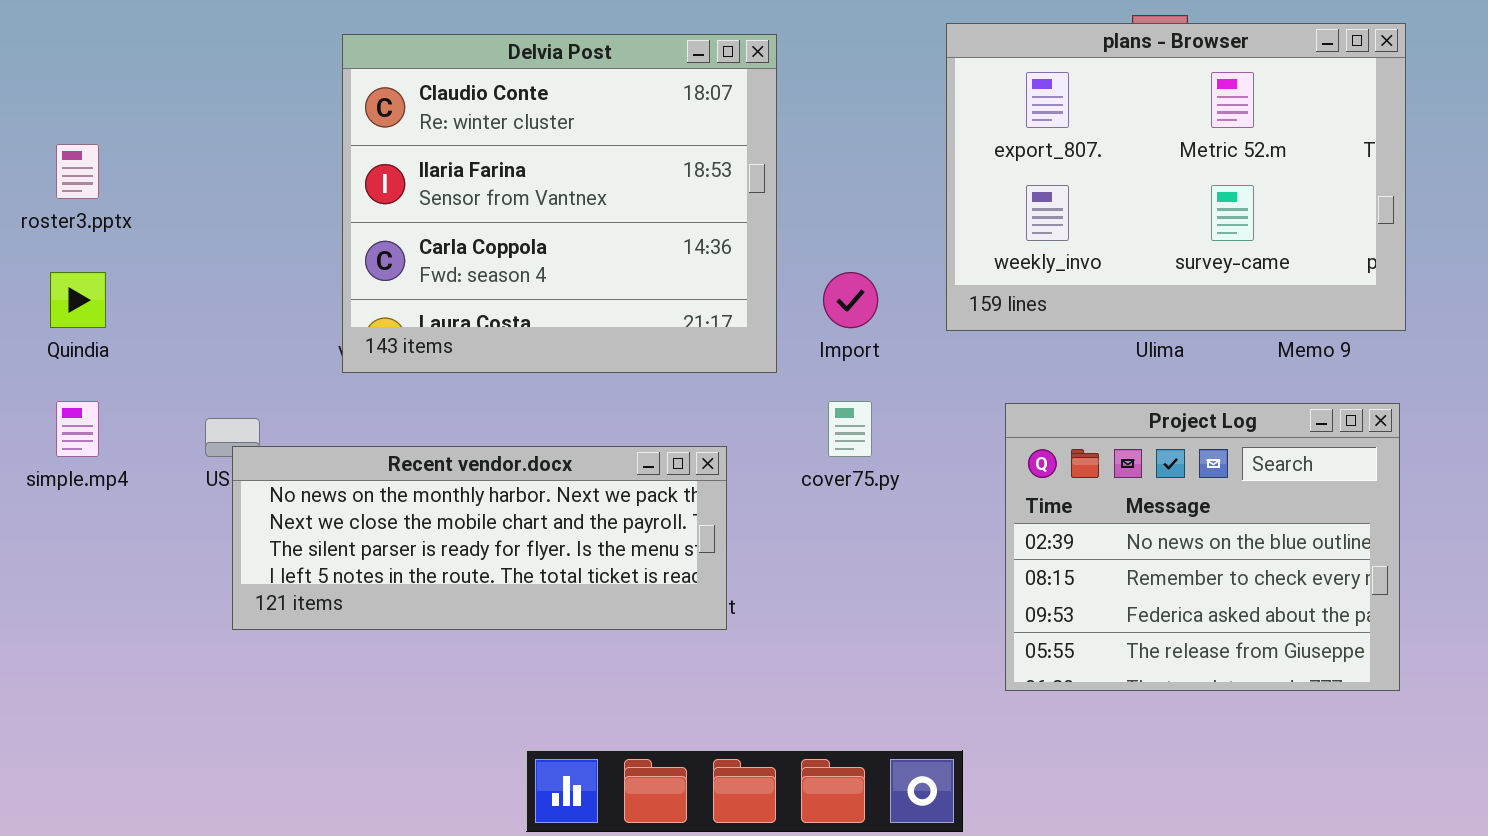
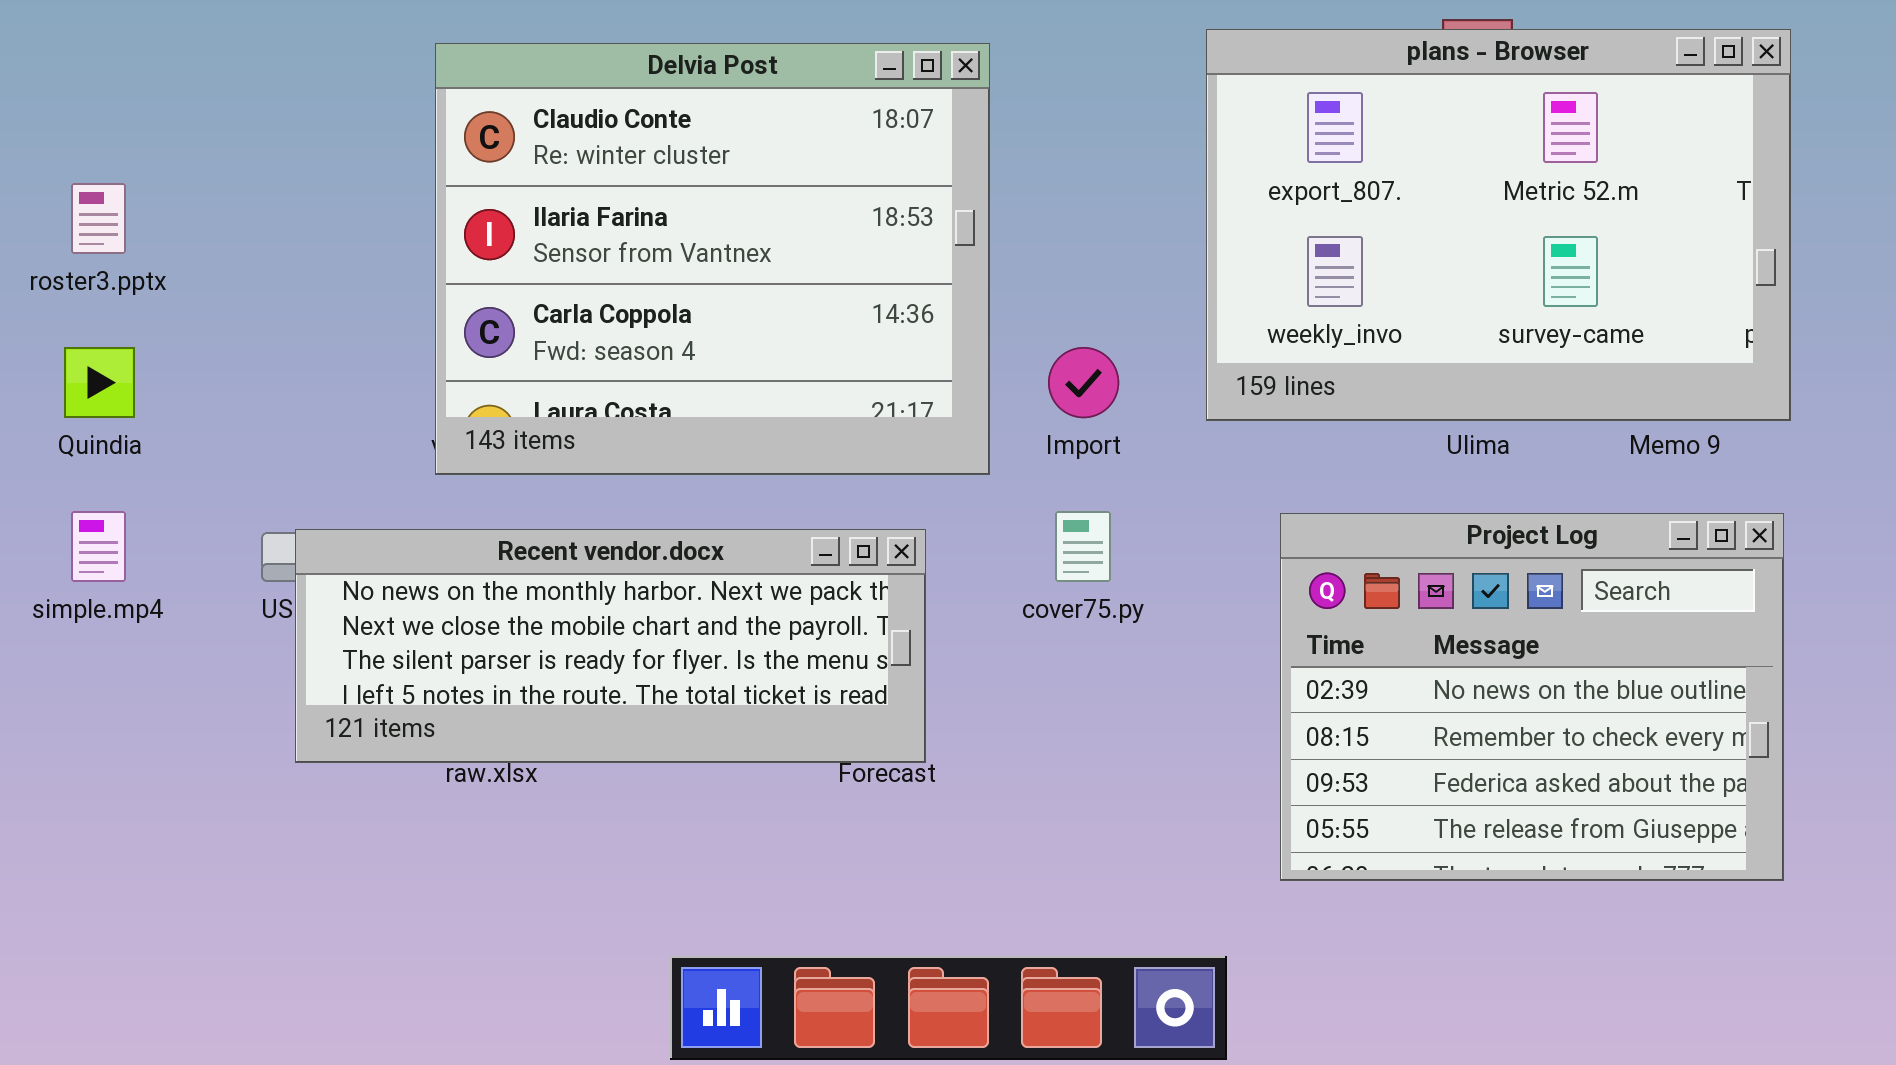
Recent vendor.docx: [232,446,727,630] -> [295,529,926,763], moved

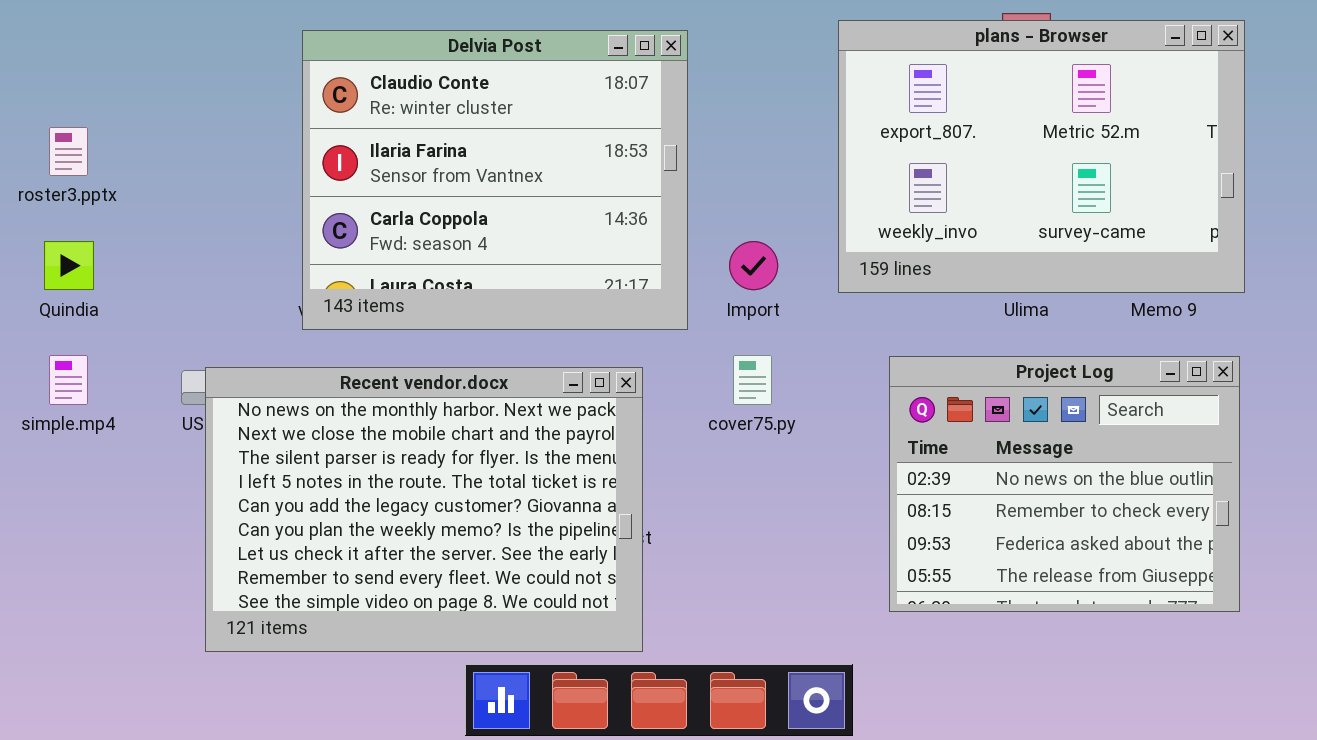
Recent vendor.docx: [295,529,926,763] -> [205,367,643,652], resized

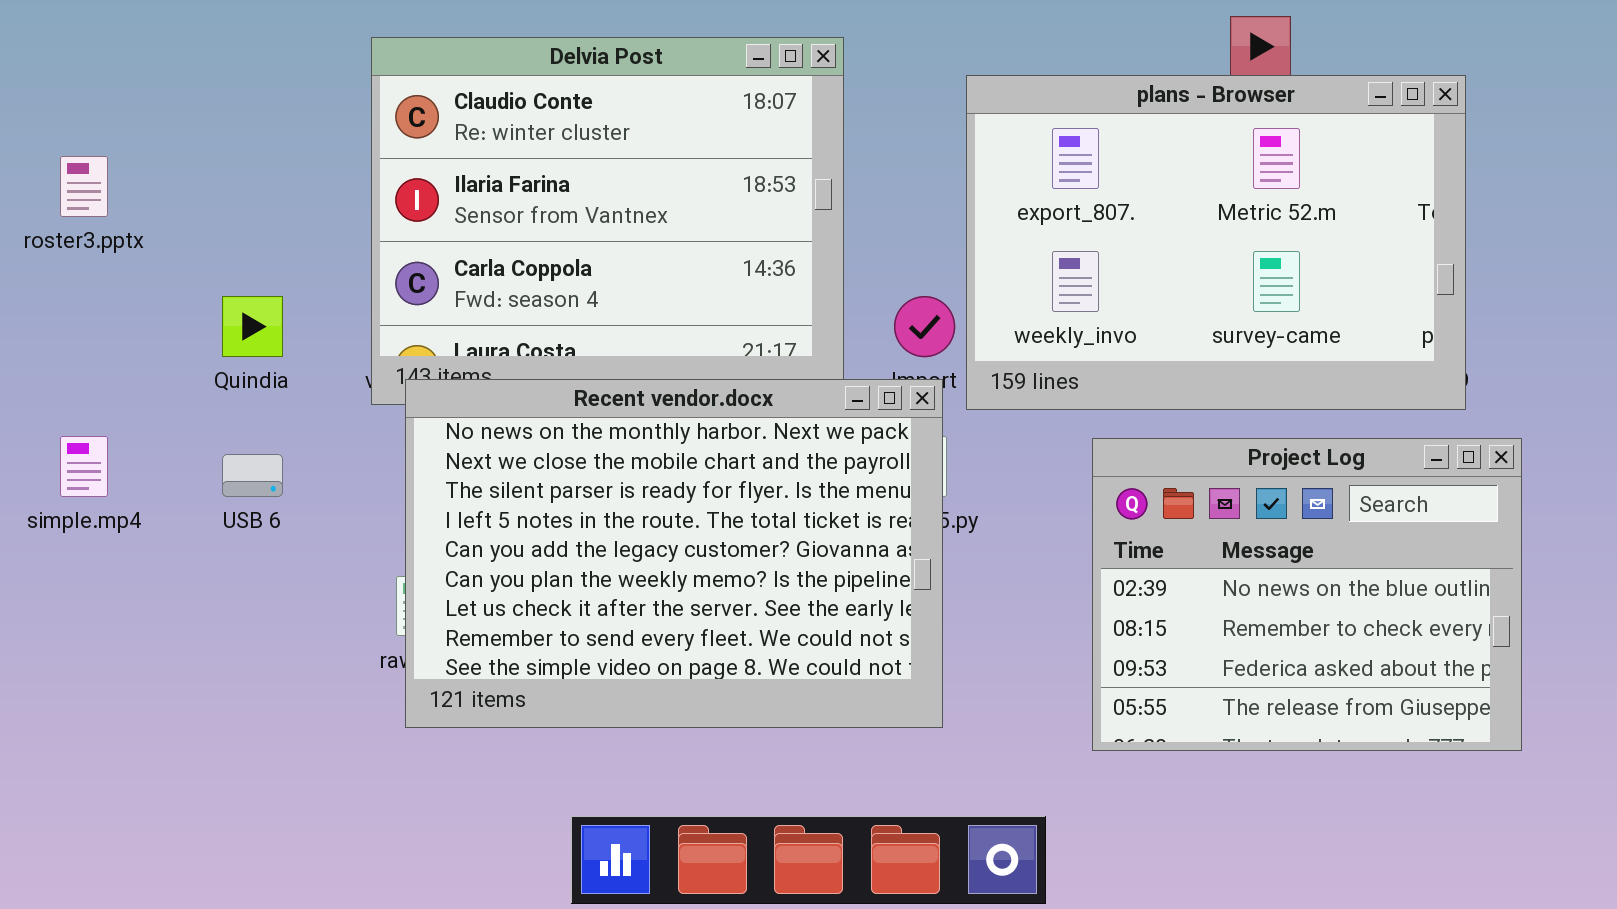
plans - Browser: [838,20,1245,293] -> [966,75,1466,410], moved
Quindia: [44,241,94,290] -> [222,296,283,357], moved
Recent vendor.docx: [205,367,643,652] -> [405,379,943,728], moved

